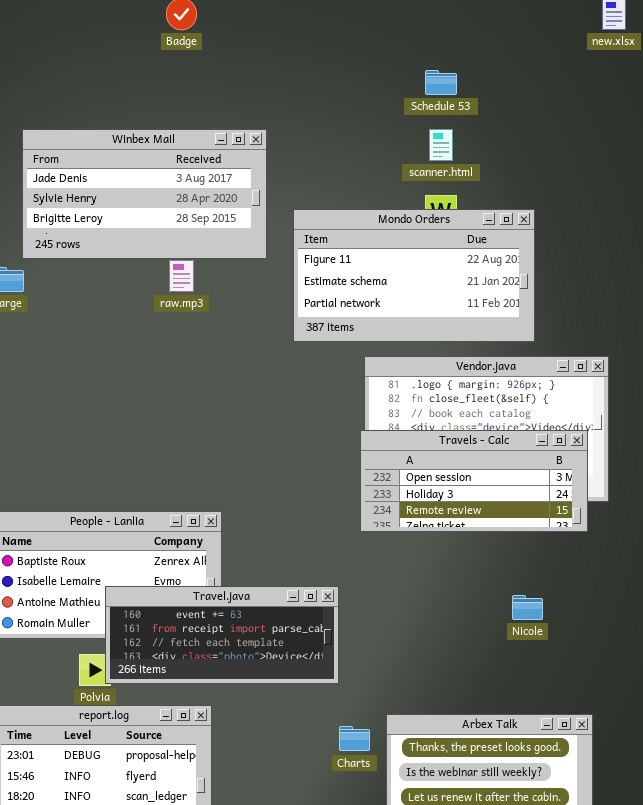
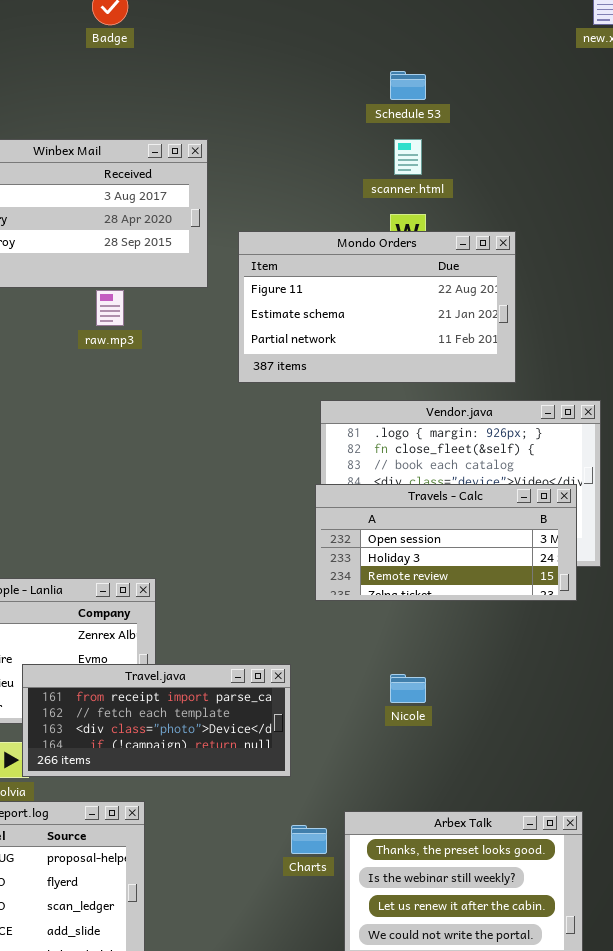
Travel.java: [105,586,339,684] -> [22,664,291,777], scrolled down 1 row
Nicole: [512,595,543,620] -> [390,674,426,703], moved

